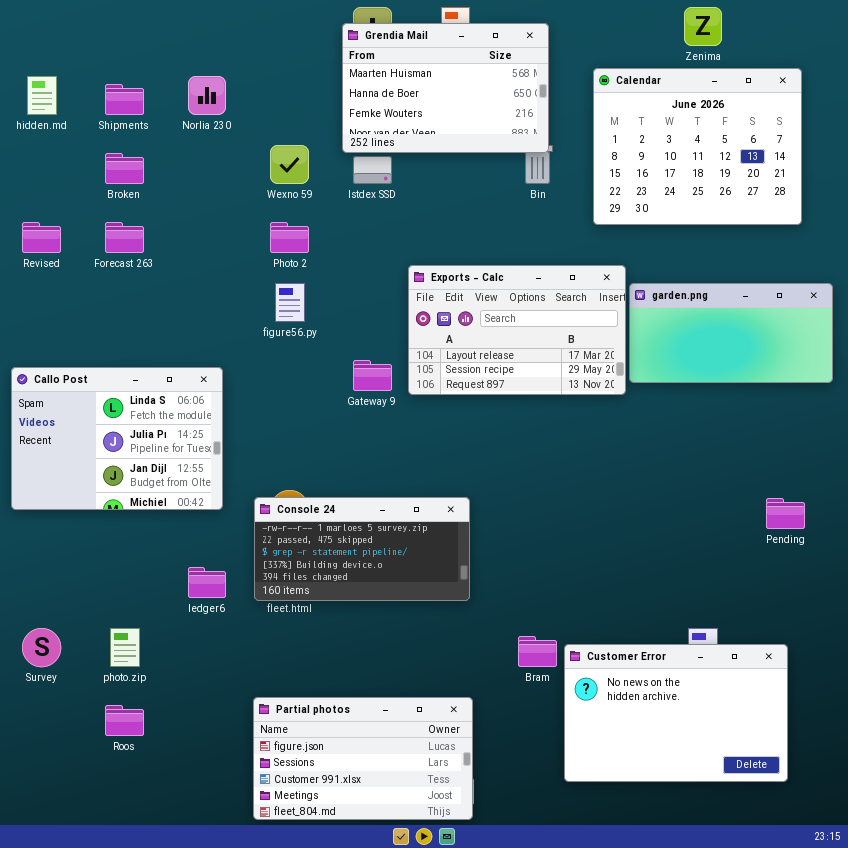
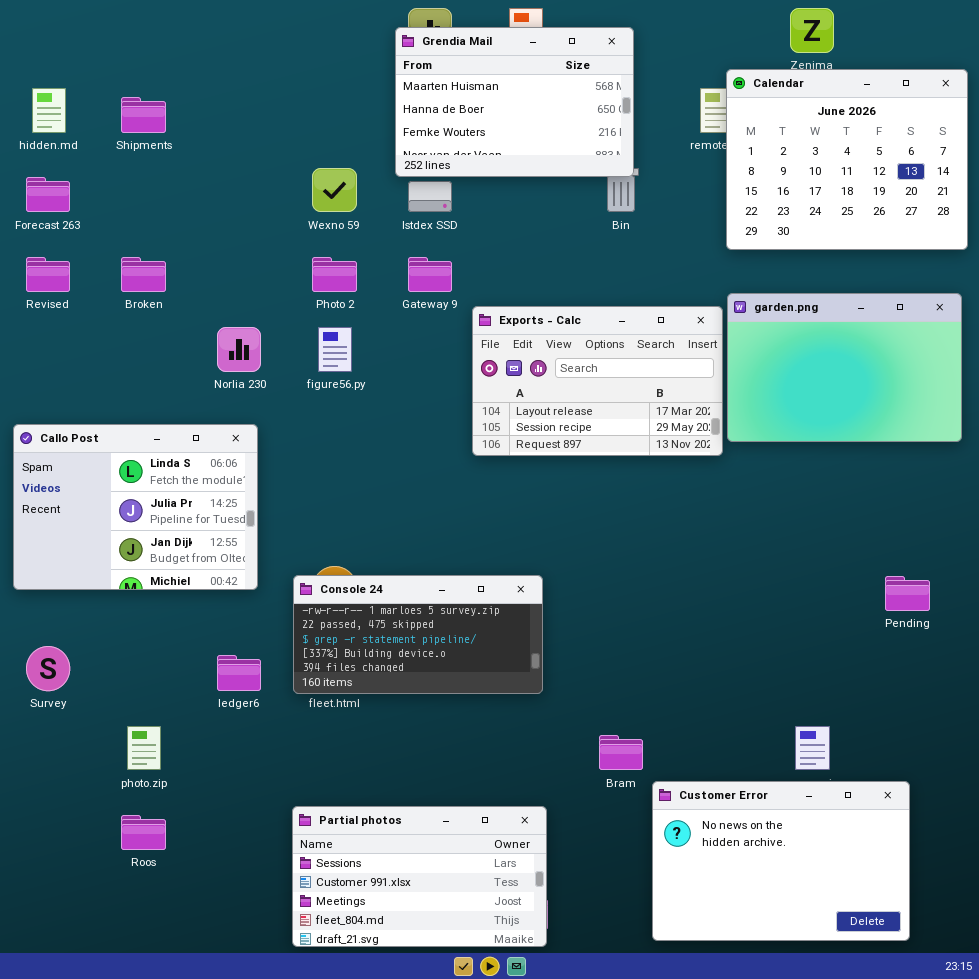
Calendar: [593,68,802,225] -> [726,69,968,250], moved
Norlia 230: [188,76,226,115] -> [217,327,261,372], moved
Broken: [105,153,144,184] -> [121,257,166,292], moved
Forecast 263: [105,222,144,253] -> [26,177,70,212], moved
garden.png: [629,283,833,383] -> [727,293,962,442], resized
Gateway 9: [353,360,392,391] -> [408,257,452,292], moved
Survey: [22,628,61,667] -> [26,646,70,691], moved
Customer Error: [564,644,788,782] -> [652,781,910,941], moved
Partial photos: [253,697,473,820] -> [292,806,547,947], scrolled down 1 row

